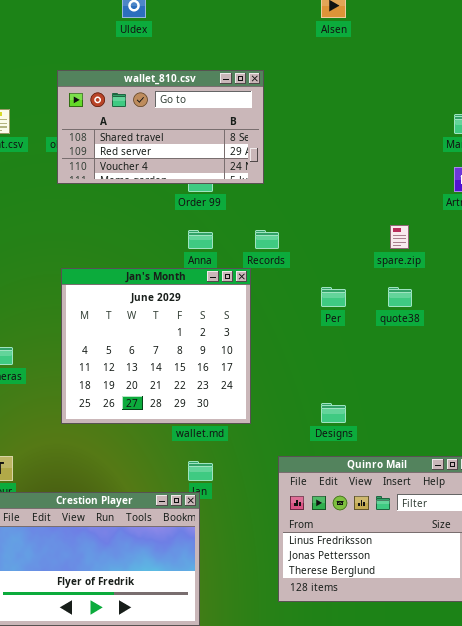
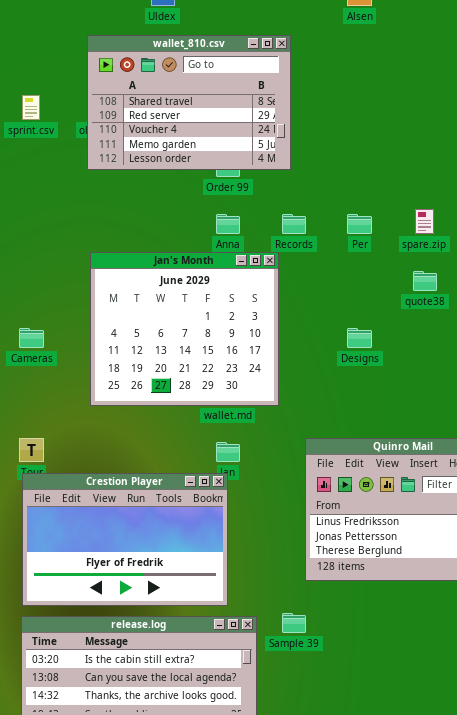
wallet_810.csv: [57,70,264,184] -> [87,35,291,170], resized
Per: [321,287,346,307] -> [347,214,372,234], moved
Designs: [321,403,346,423] -> [347,328,372,348], moved

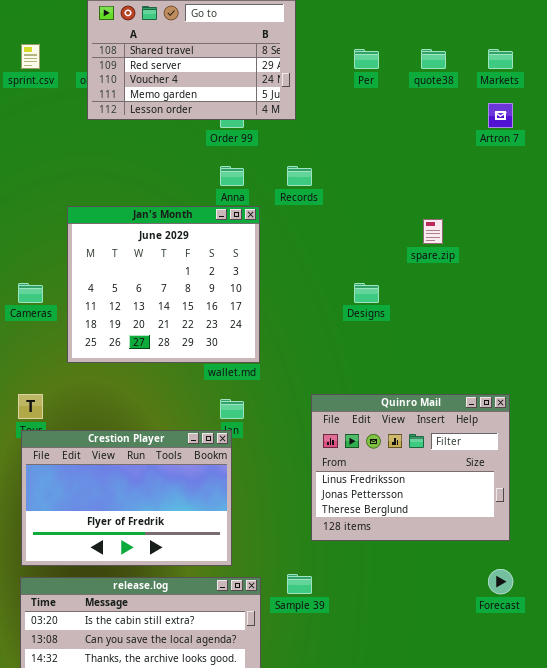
spare.zip: [415,209,434,234] -> [423,219,443,244], moved
Per: [347,214,372,234] -> [354,49,379,69], moved
Jan's Month: [90,252,279,406] -> [67,206,260,363], moved
quote38: [413,271,437,291] -> [421,49,446,69], moved

